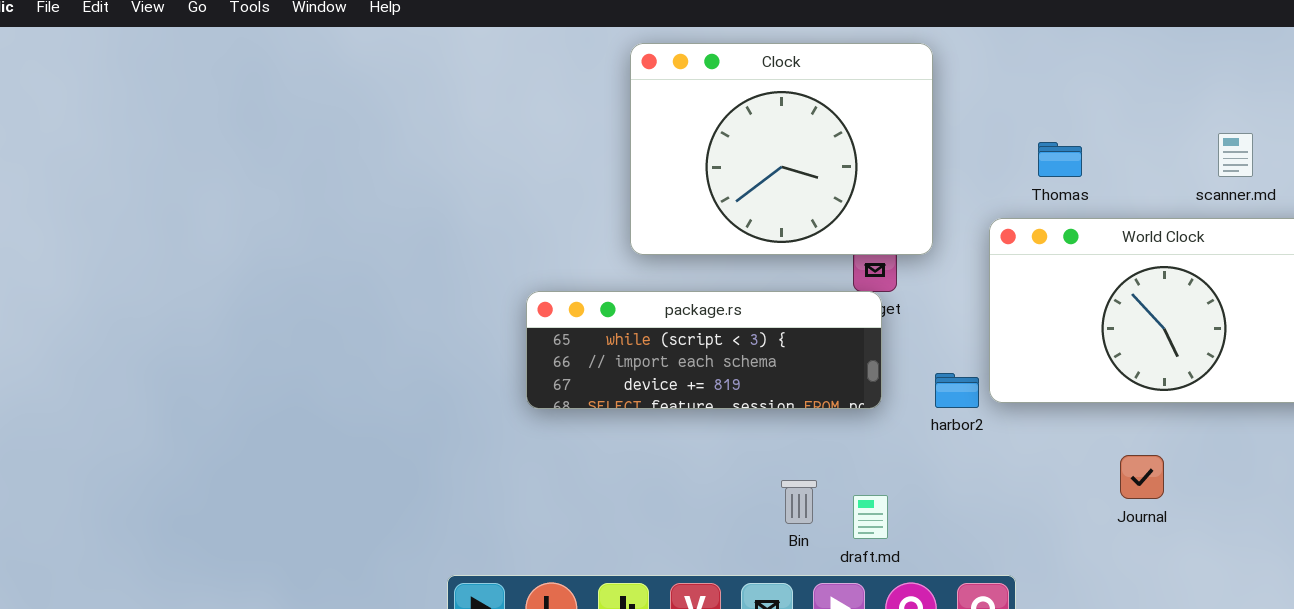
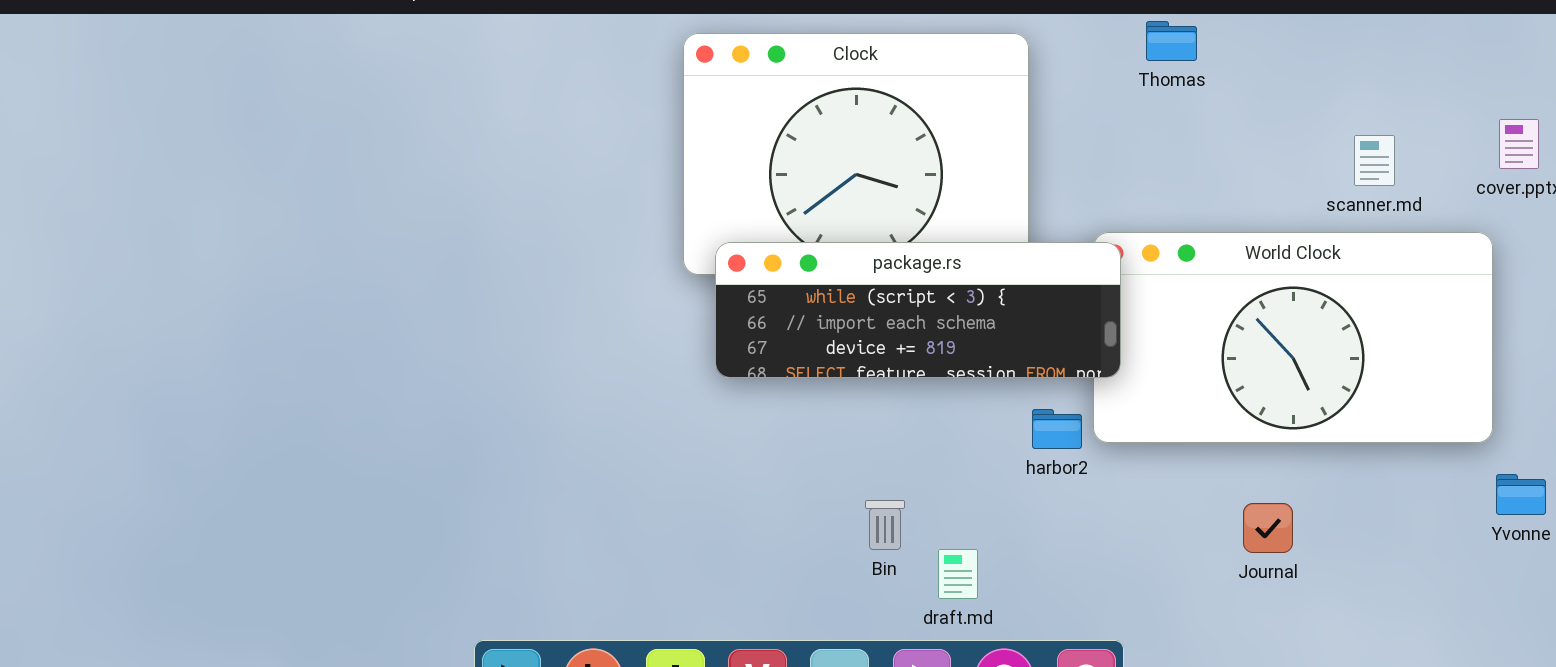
Thomas: [1038,142,1082,177] -> [1146,21,1197,61], moved
package.rs: [526,291,882,409] -> [715,242,1121,378], moved
Bin: [781,480,817,524] -> [865,500,905,550], moved

